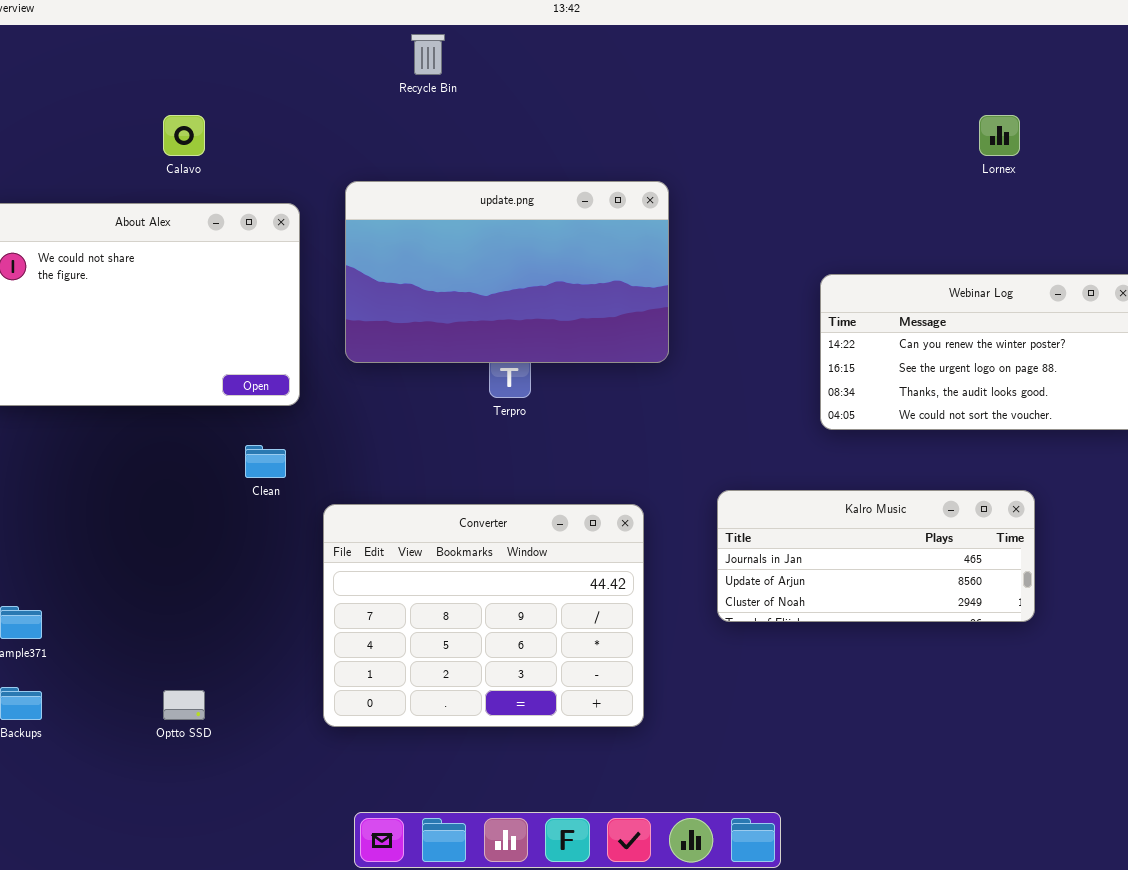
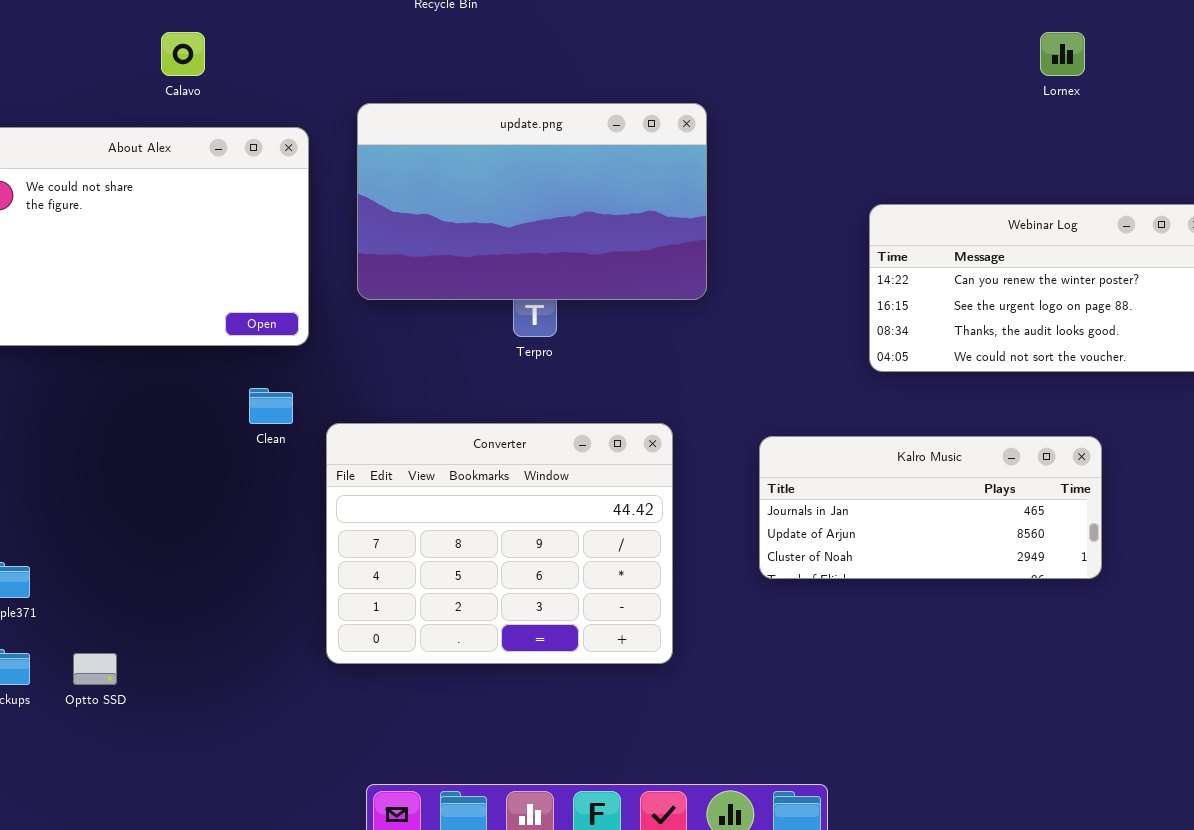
Converter: [323,504,644,727] -> [326,423,673,664], moved
Optto SSD: [163,690,205,720] -> [73,653,117,685], moved

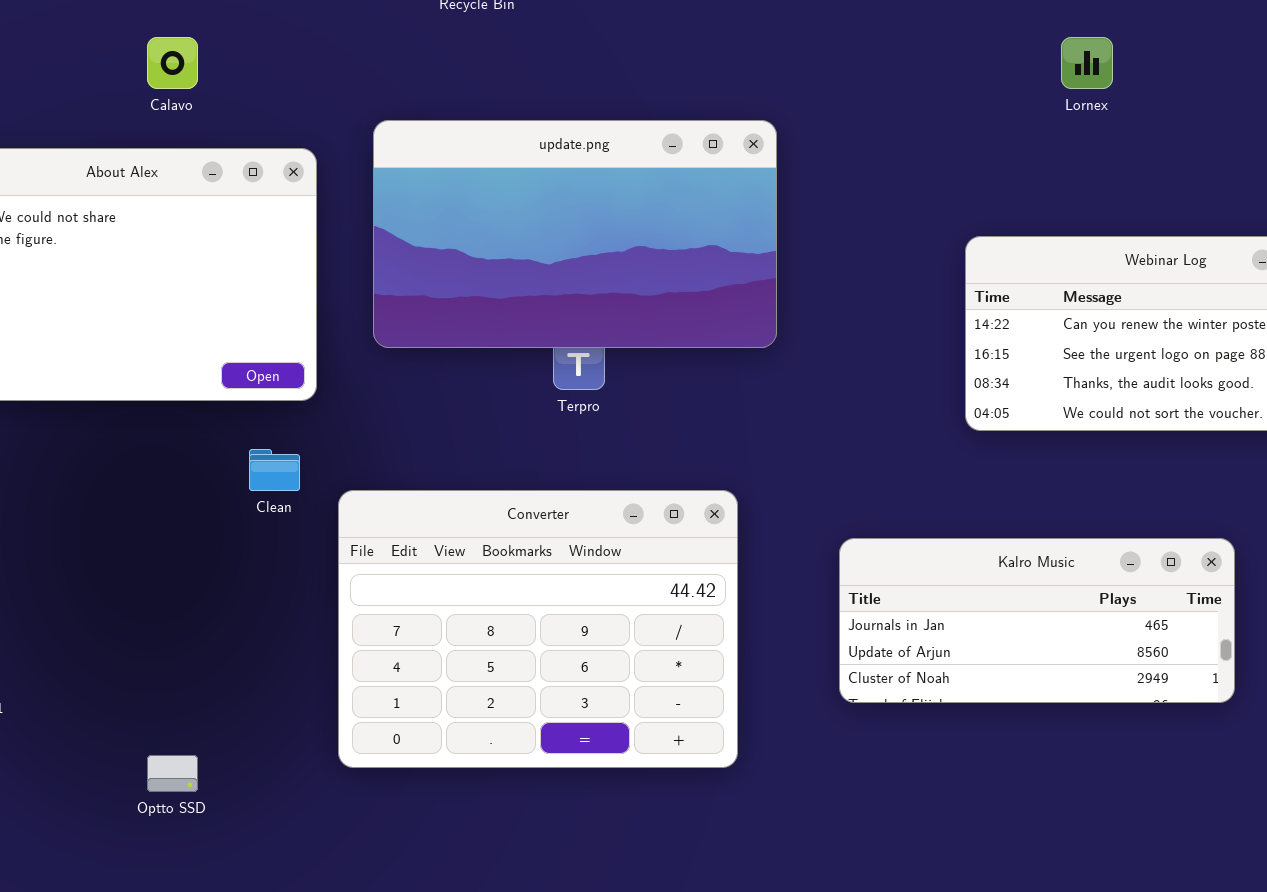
Lornex: [1040,32,1085,76] -> [1061,37,1113,89], moved
Kalro Music: [759,436,1102,579] -> [839,538,1235,703], moved
Optto SSD: [73,653,117,685] -> [147,755,198,792], moved

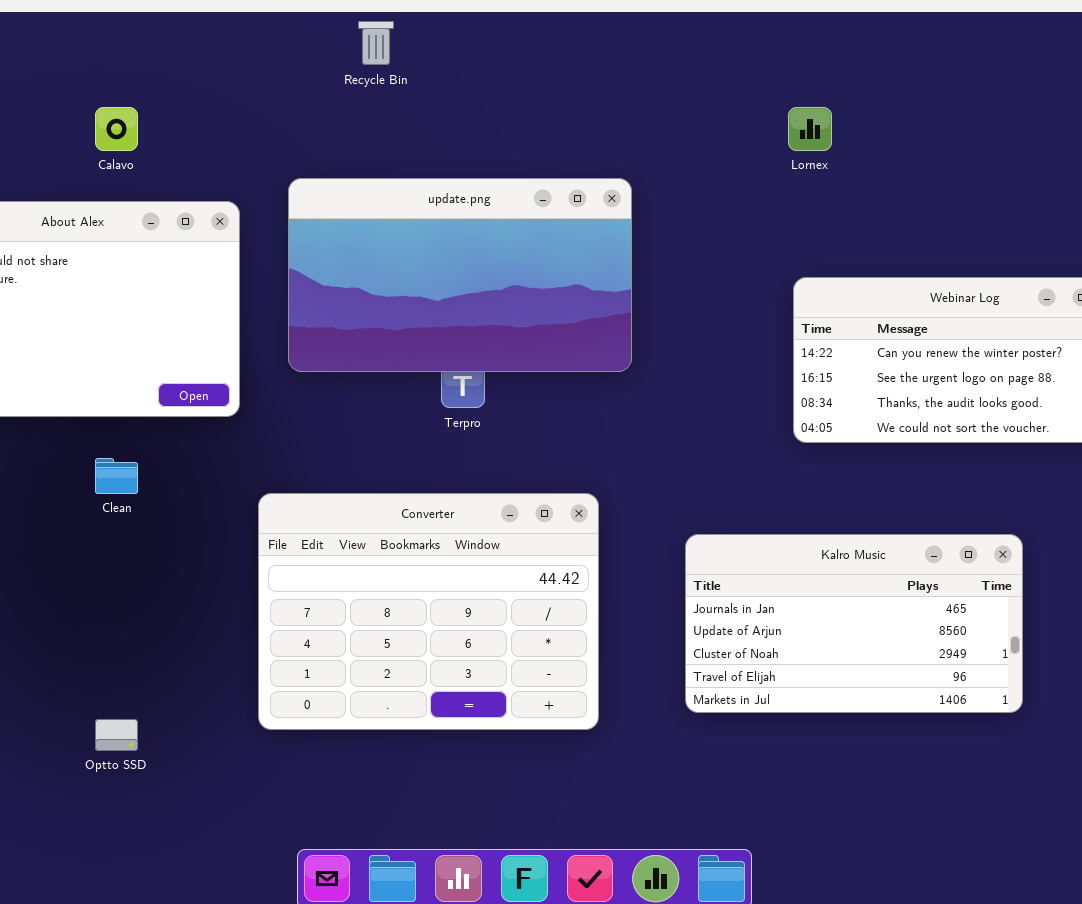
Lornex: [1061,37,1113,89] -> [788,107,832,151], moved
Clean: [249,449,300,491] -> [95,458,138,494], moved
Kalro Music: [839,538,1235,703] -> [685,534,1023,713], resized

